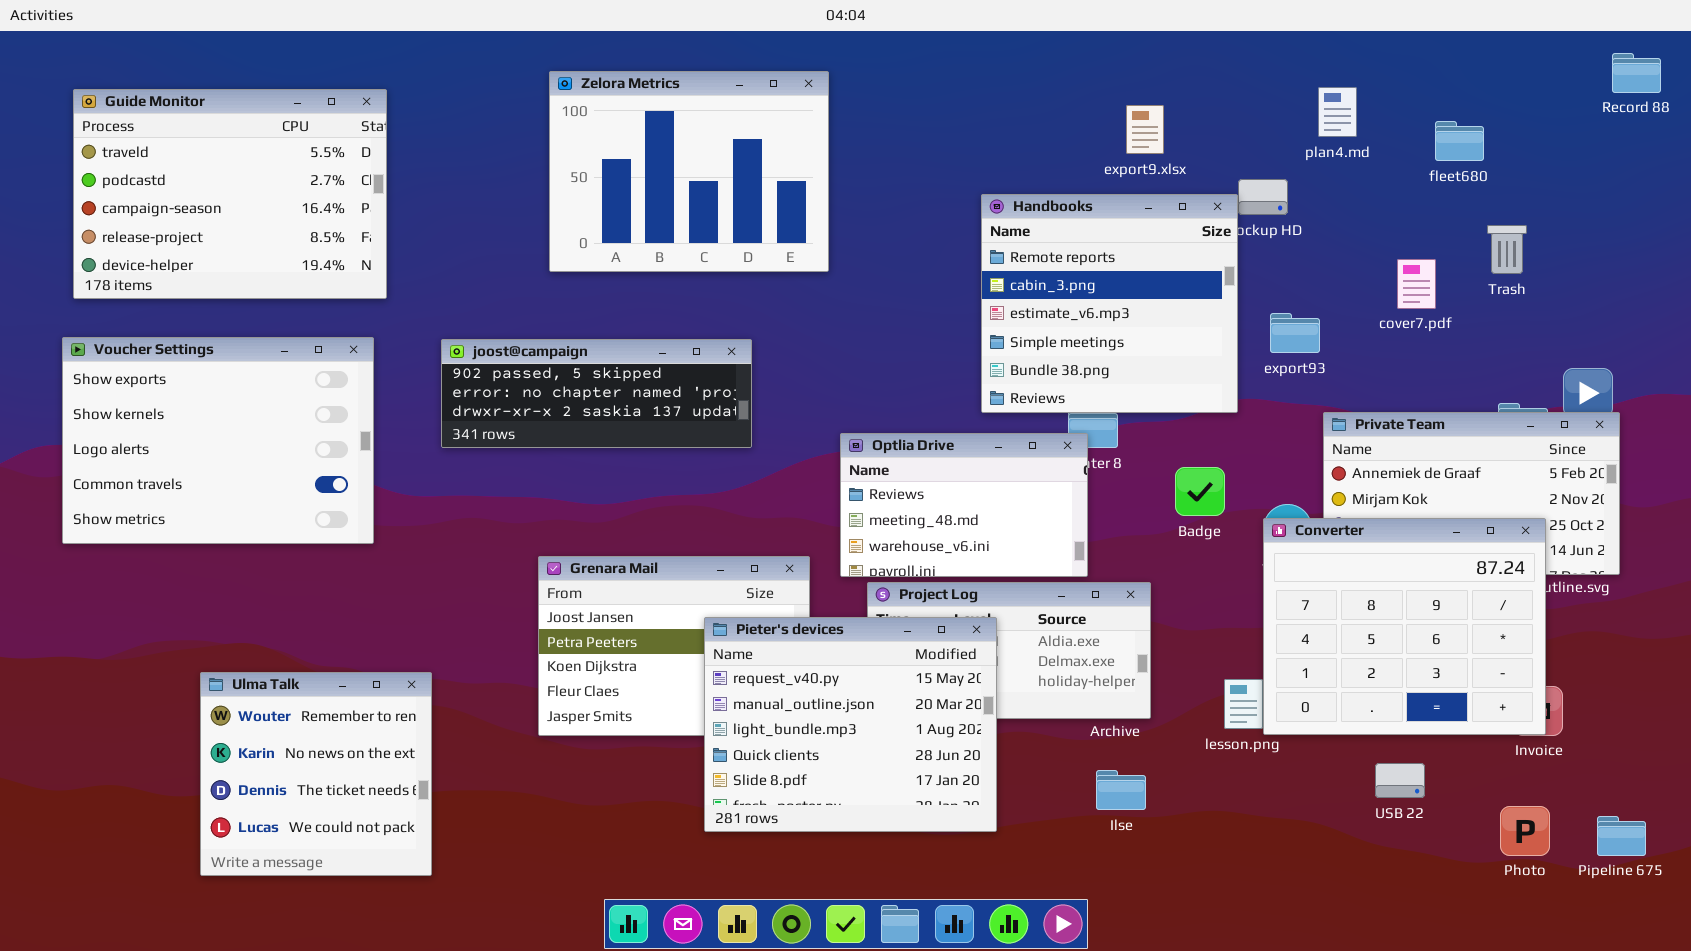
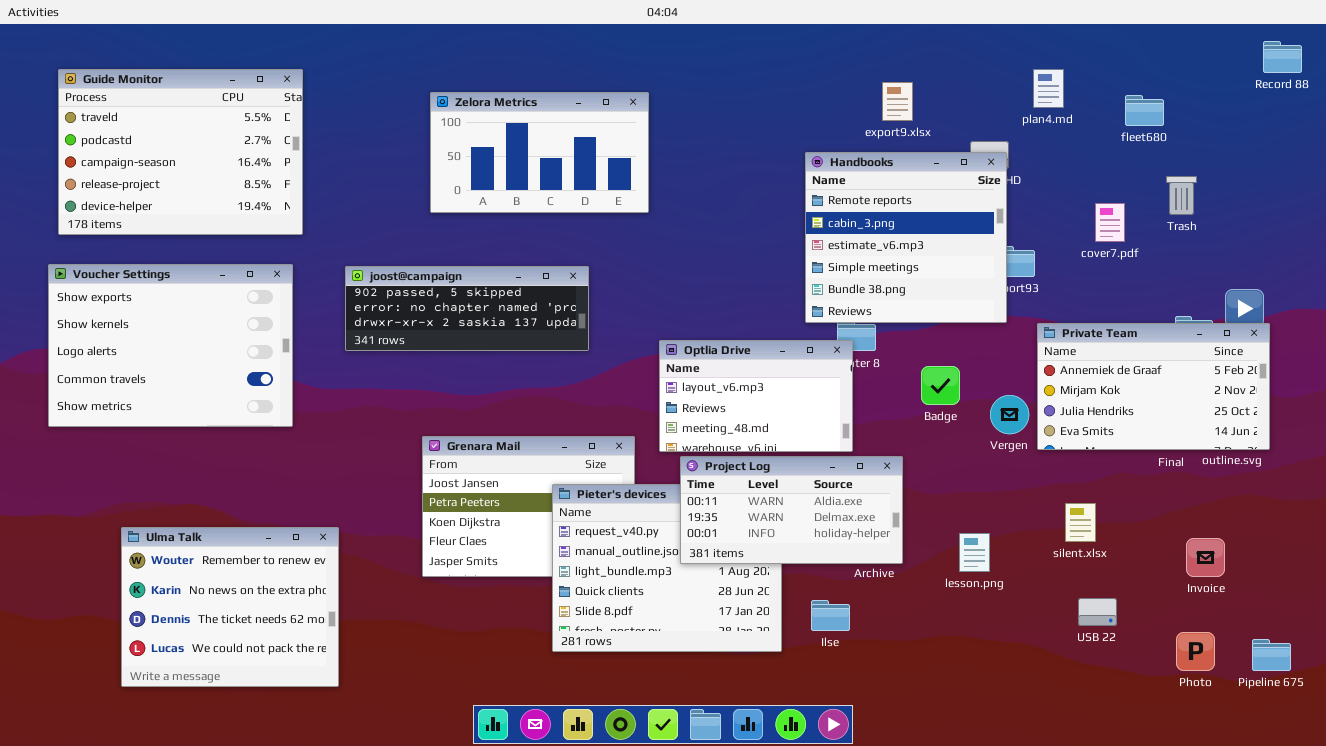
Zelora Metrics: [549,71,829,272] -> [430,92,649,213], resized
Handbooks: [981,194,1238,413] -> [805,152,1007,323], moved
Optlia Drive: [840,433,1088,577] -> [659,340,853,452], scrolled up 1 row
Converter: [1263,518,1546,735] -> none, closed
Project Log: [867,582,1151,719] -> [680,456,903,564], raised
Ulma Talk: [200,672,432,876] -> [121,527,339,687], resized
Ilse: [1096,770,1146,810] -> [811,600,850,631], moved

